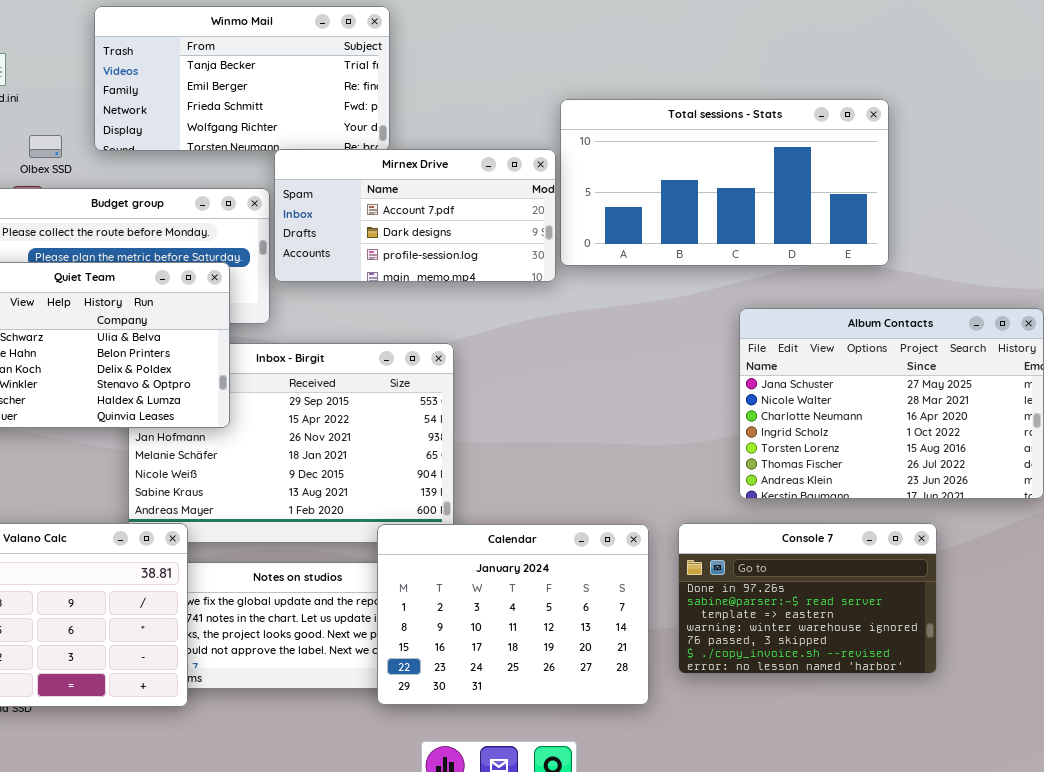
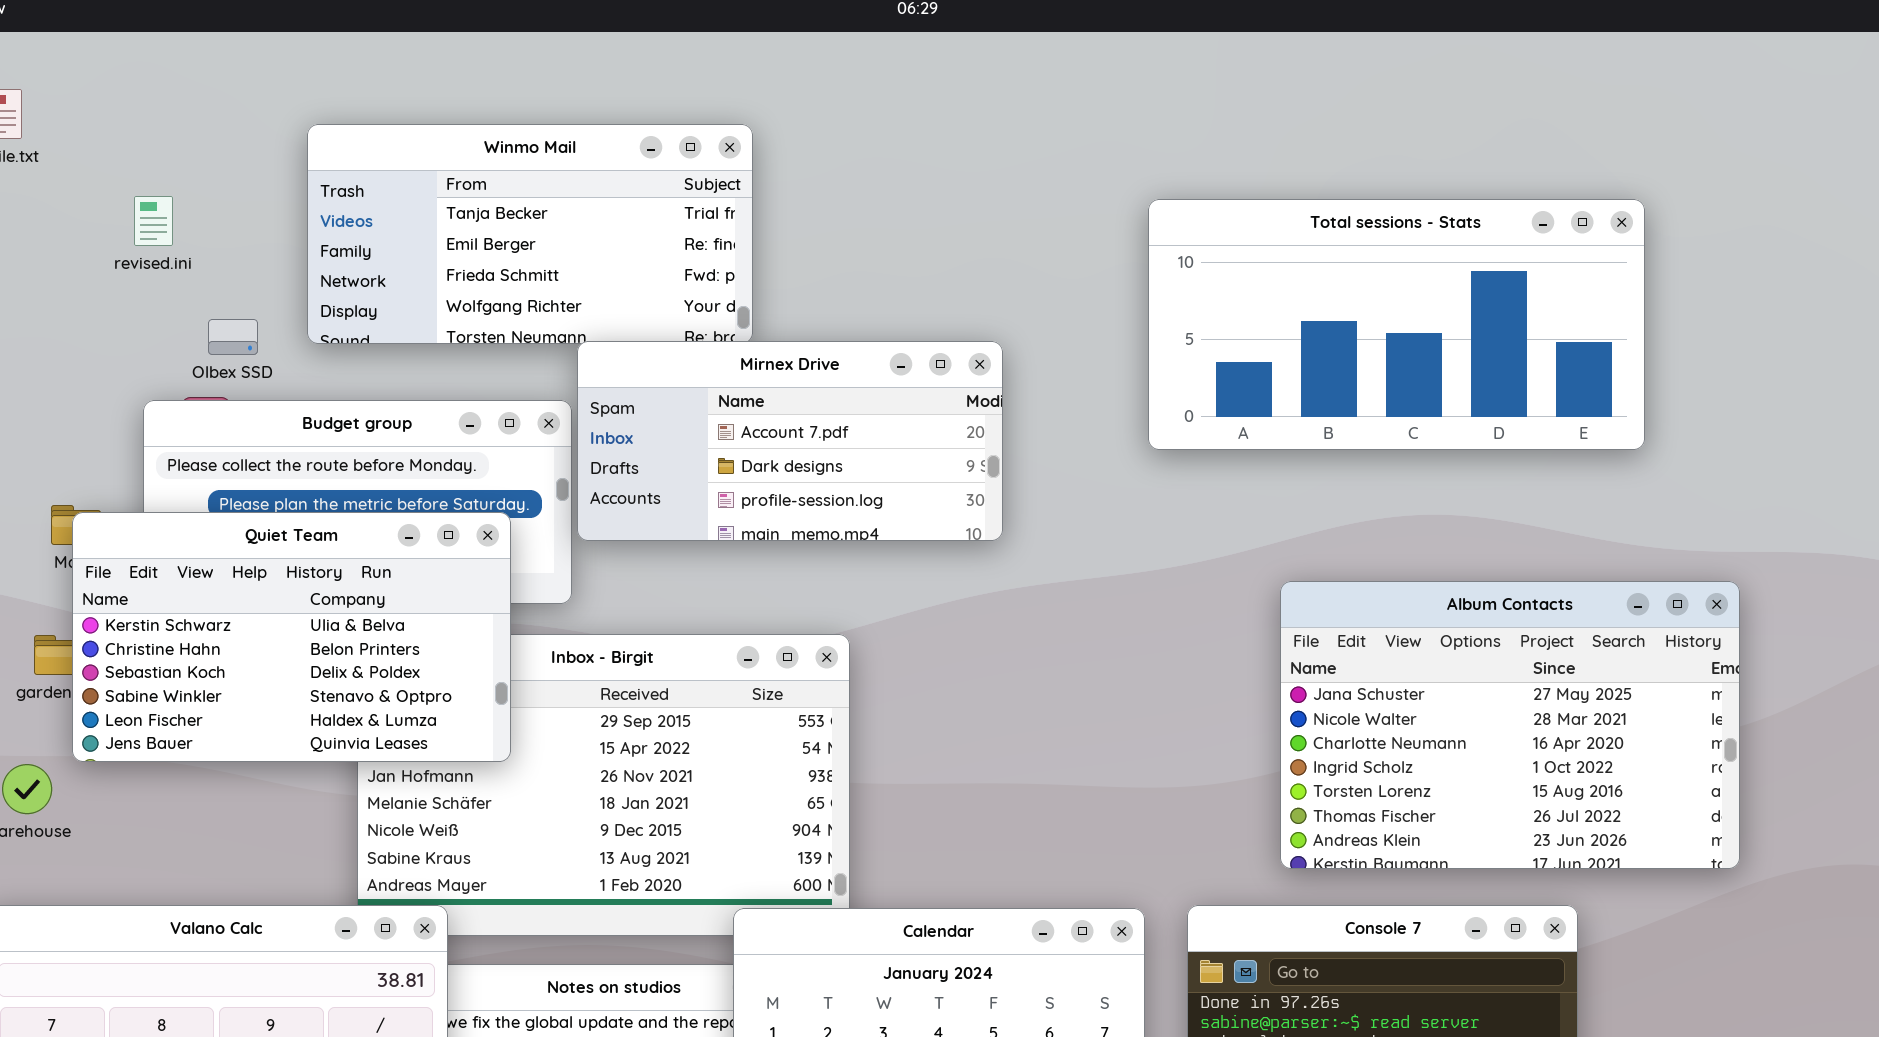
Total sessions - Stats: [560,99,889,266] -> [1148,199,1645,450], moved

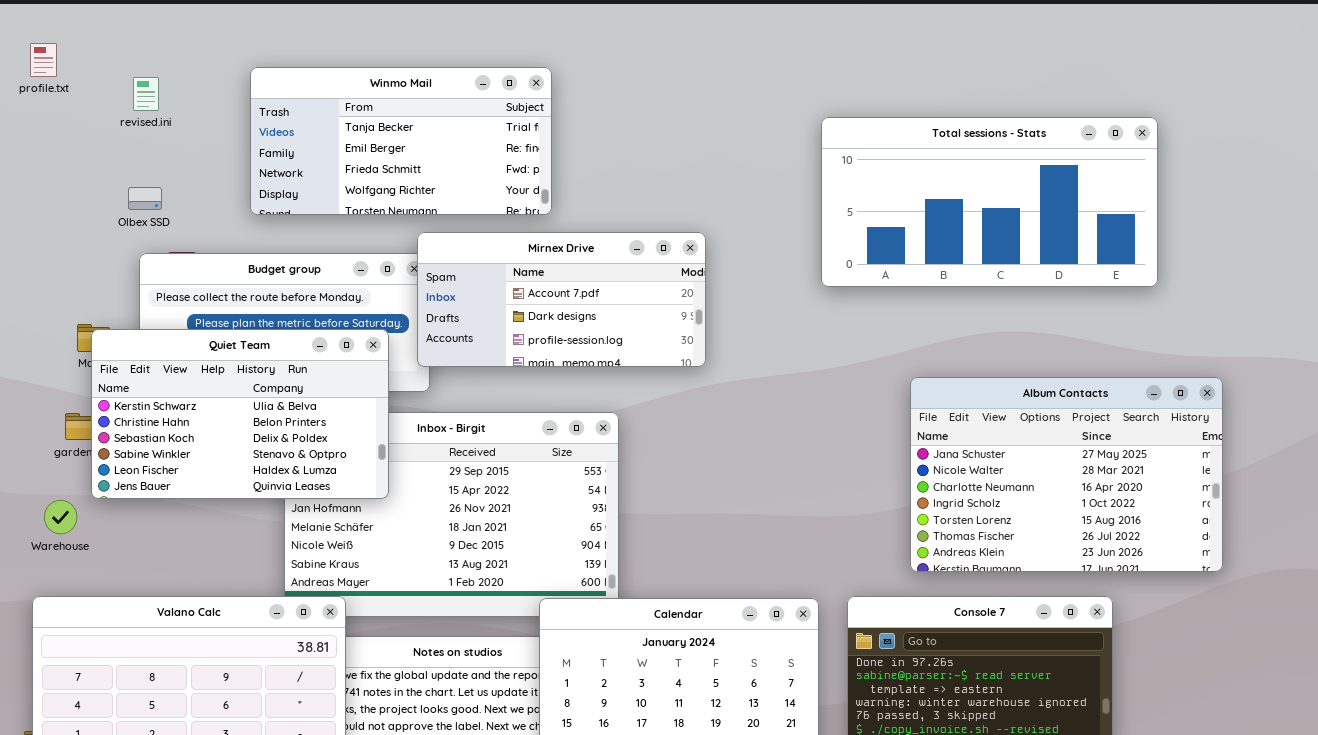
revised.ini: [134,196,173,246] -> [133,77,159,111], moved
Olbex SSD: [208,319,258,355] -> [128,187,162,210], moved
Mirnex Drive: [577,341,1003,541] -> [417,232,706,367], moved

